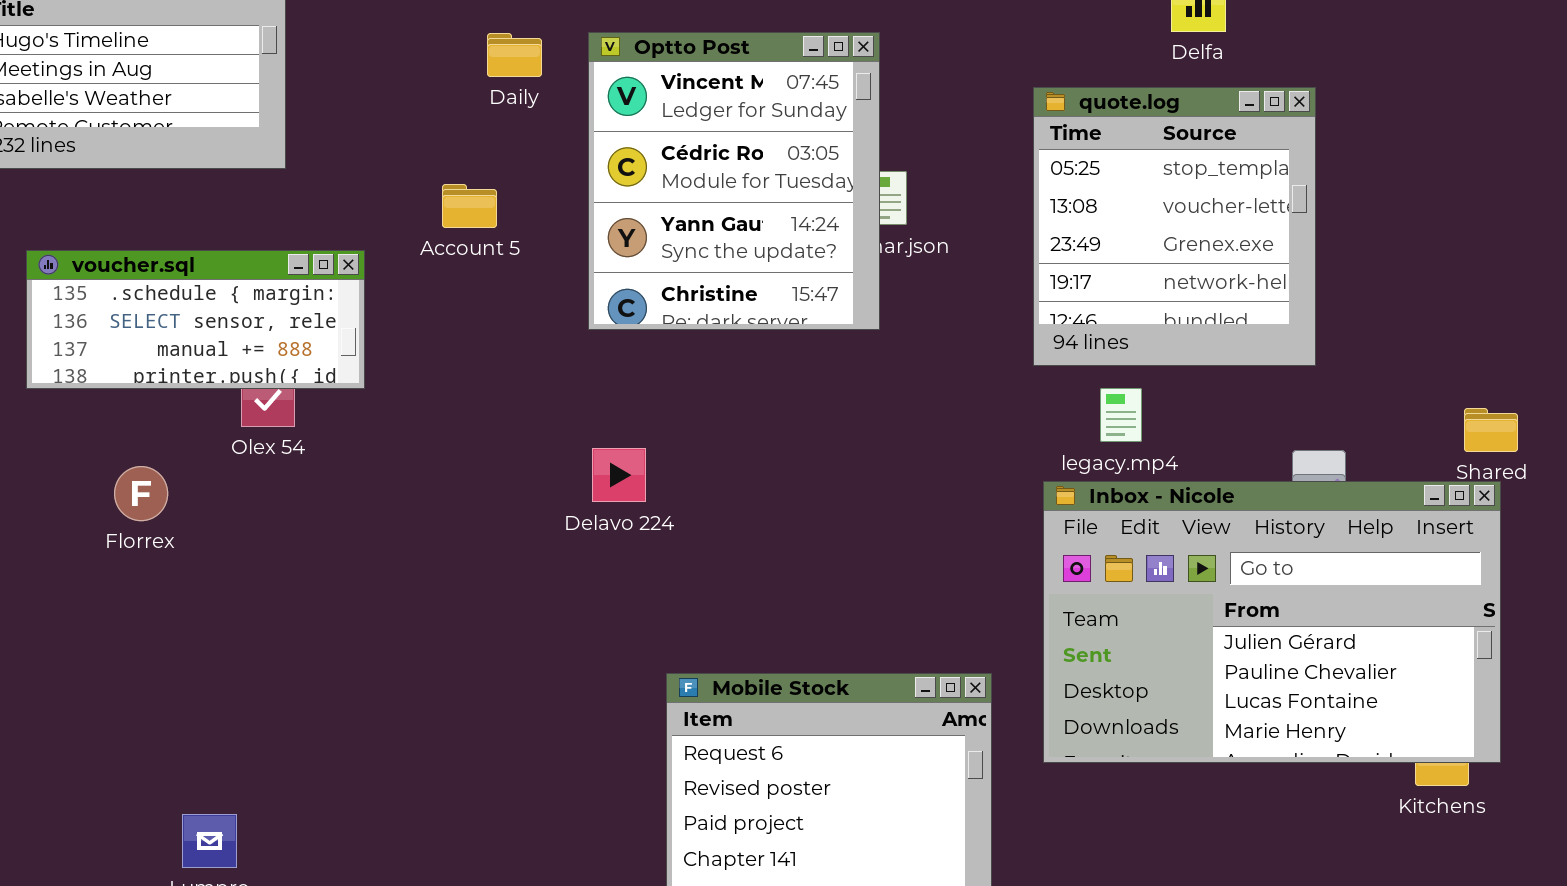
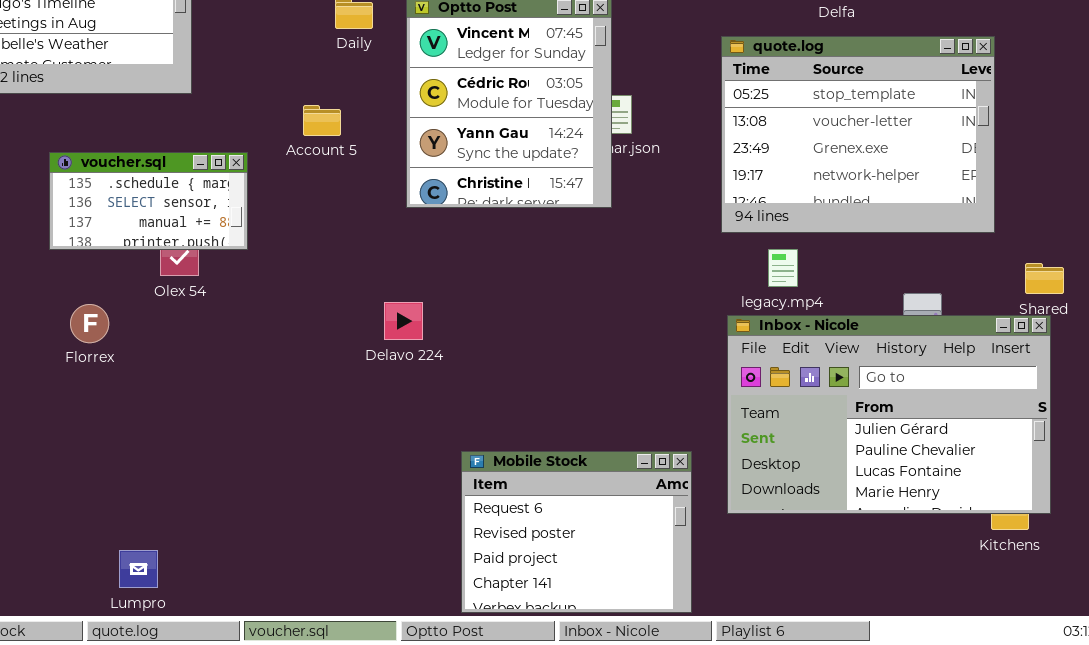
quote.log: [1033,87,1316,366] -> [721,36,995,233], resized
voucher.sql: [26,250,365,389] -> [49,152,248,250], resized
Delavo 224: [592,448,646,502] -> [384,302,423,340], moved

